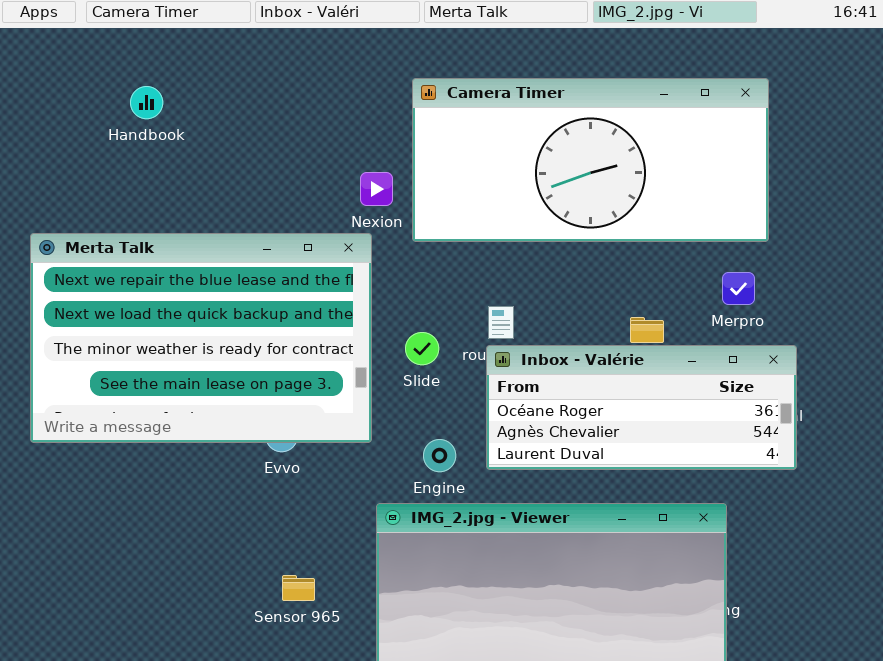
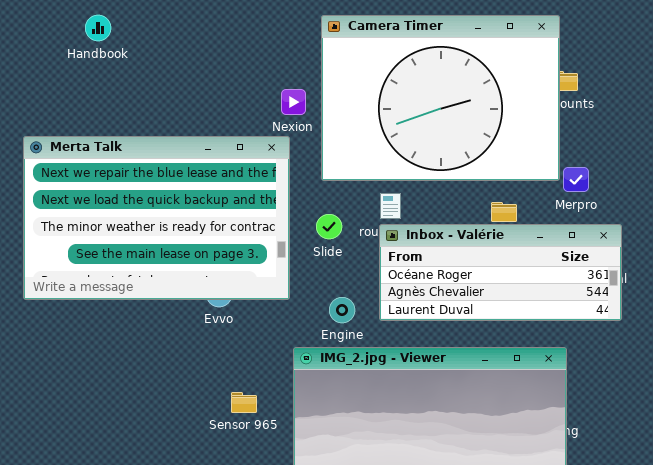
Camera Timer: [412,78,769,242] -> [321,15,560,181], resized
Handbook: [130,86,163,119] -> [85,15,111,41], moved
Sensor 965: [282,575,315,601] -> [231,392,257,413], moved

